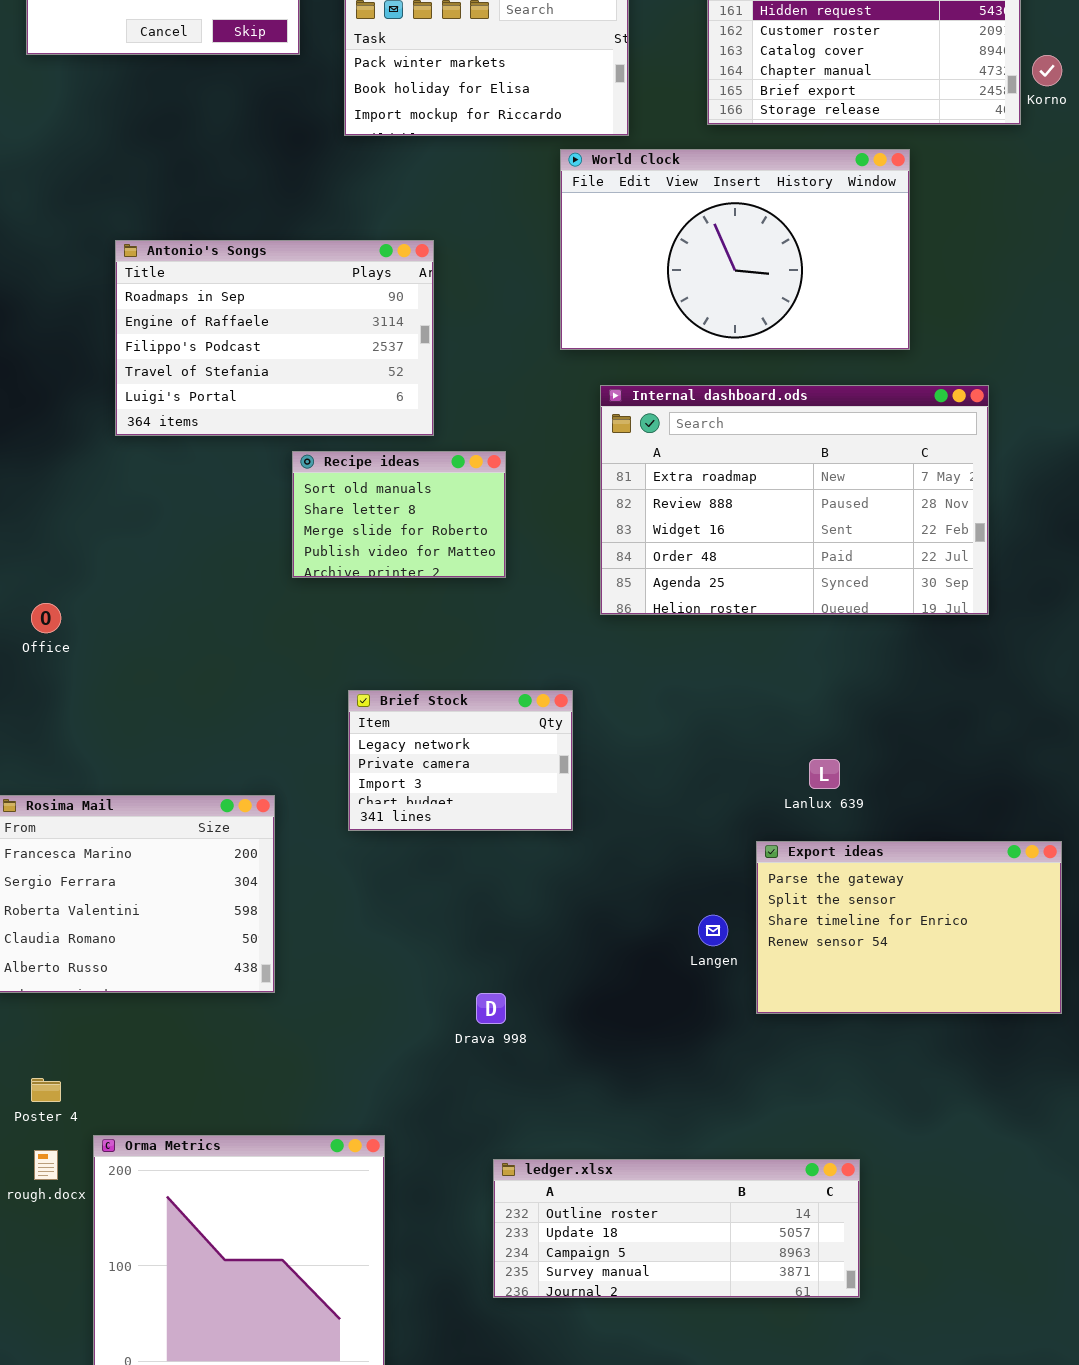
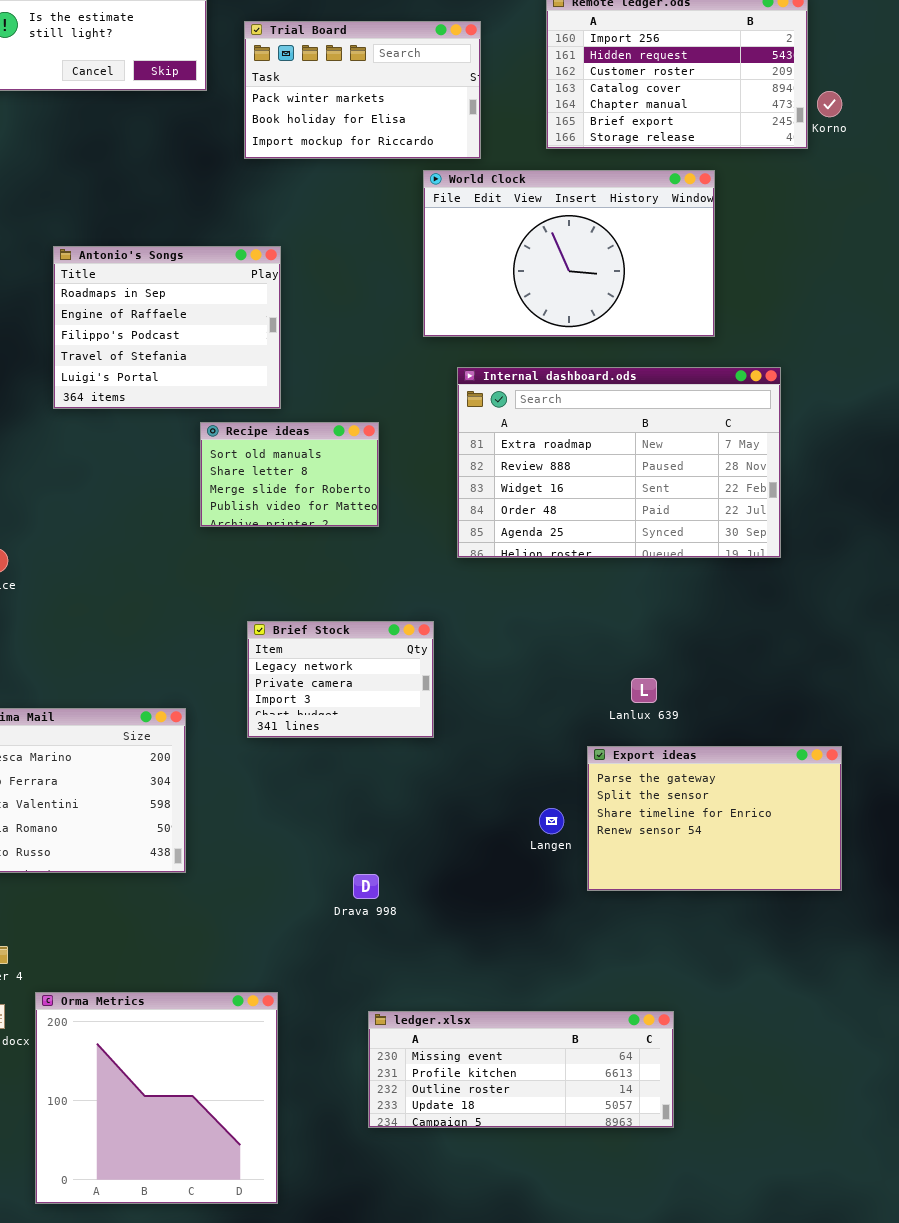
Antonio's Songs: [115,240,434,436] -> [53,246,281,409], resized
ledger.xlsx: [493,1159,860,1298] -> [368,1011,674,1128], scrolled up 2 rows

